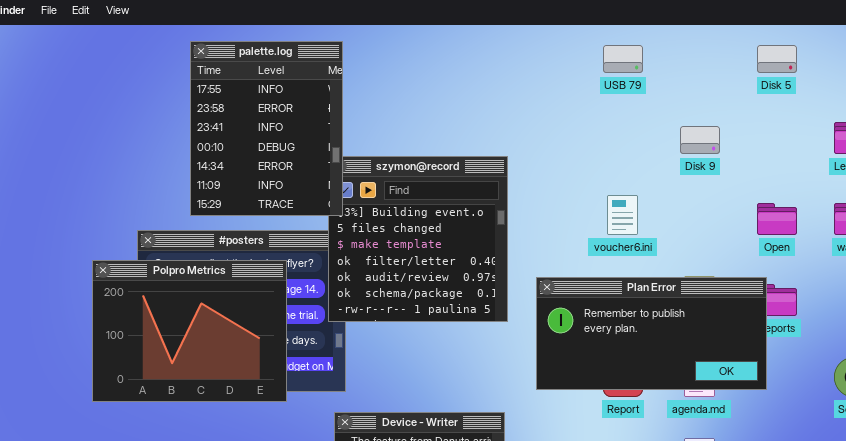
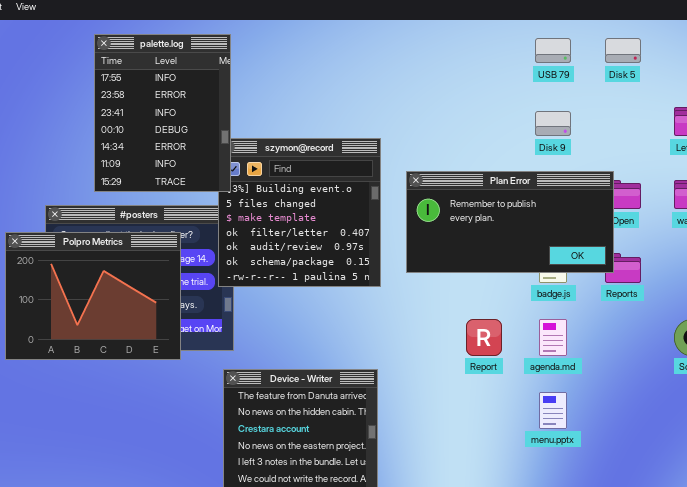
USB 79: [603,45,643,73] -> [535,38,571,63], moved
Plan Error: [536,277,767,390] -> [406,171,614,273], moved

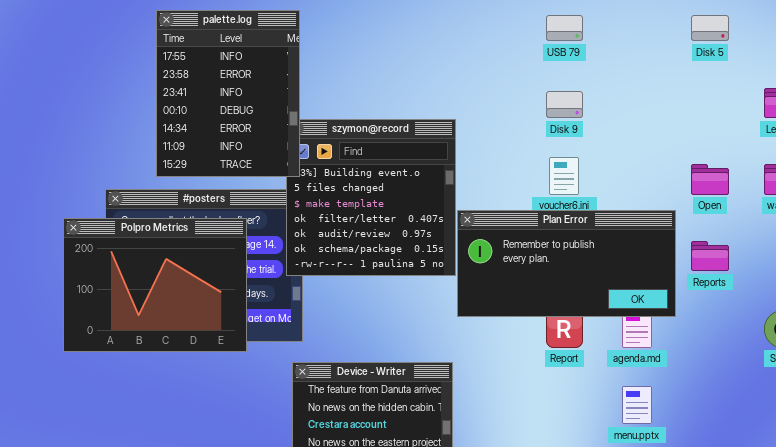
USB 79: [535,38,571,63] -> [546,15,583,41], moved
Disk 9: [535,111,571,136] -> [546,91,583,118], moved
Plan Error: [406,171,614,273] -> [457,210,676,317], moved

